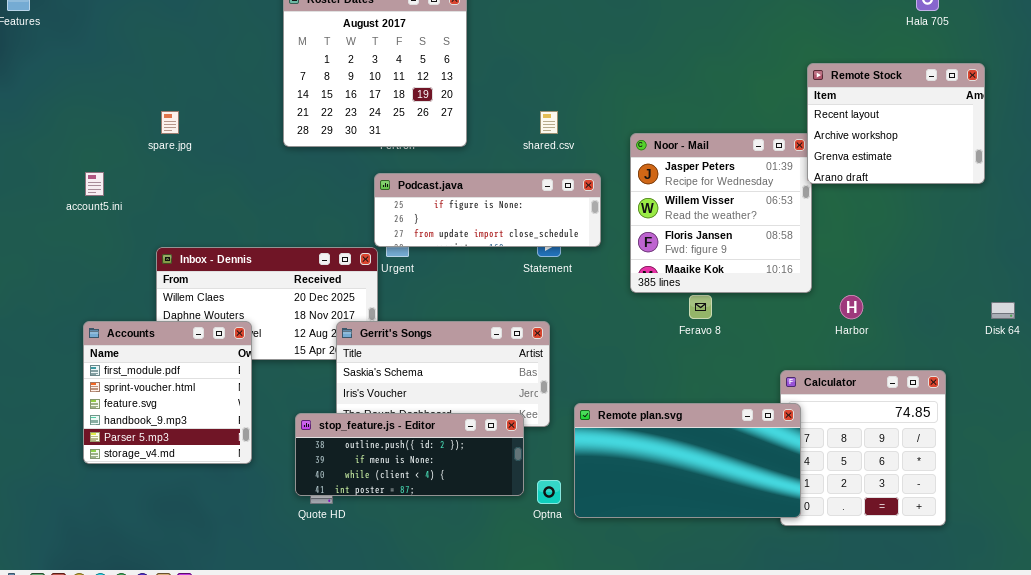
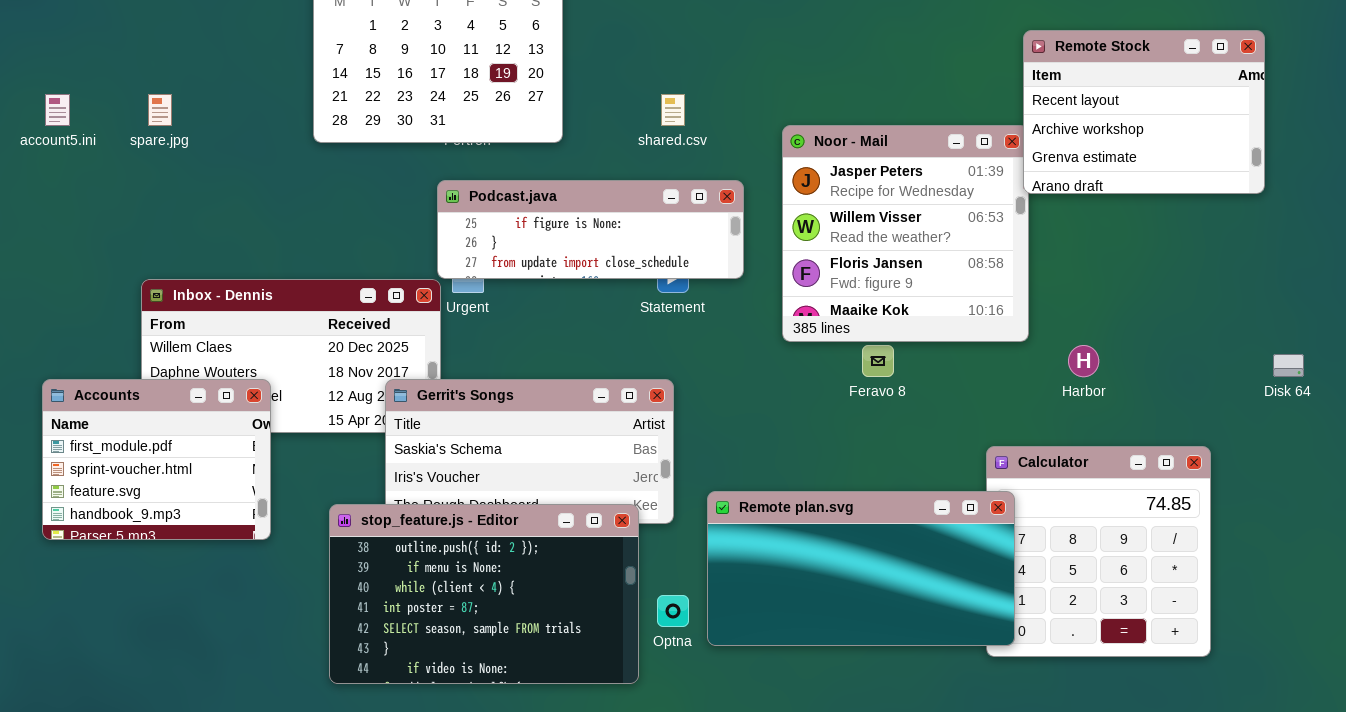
account5.ini: [85,172,104,196] -> [45,94,70,126], moved
Accounts: [83,321,252,464] -> [42,379,271,540], resized
stop_feature.js - Editor: [295,413,524,496] -> [329,504,639,684], resized

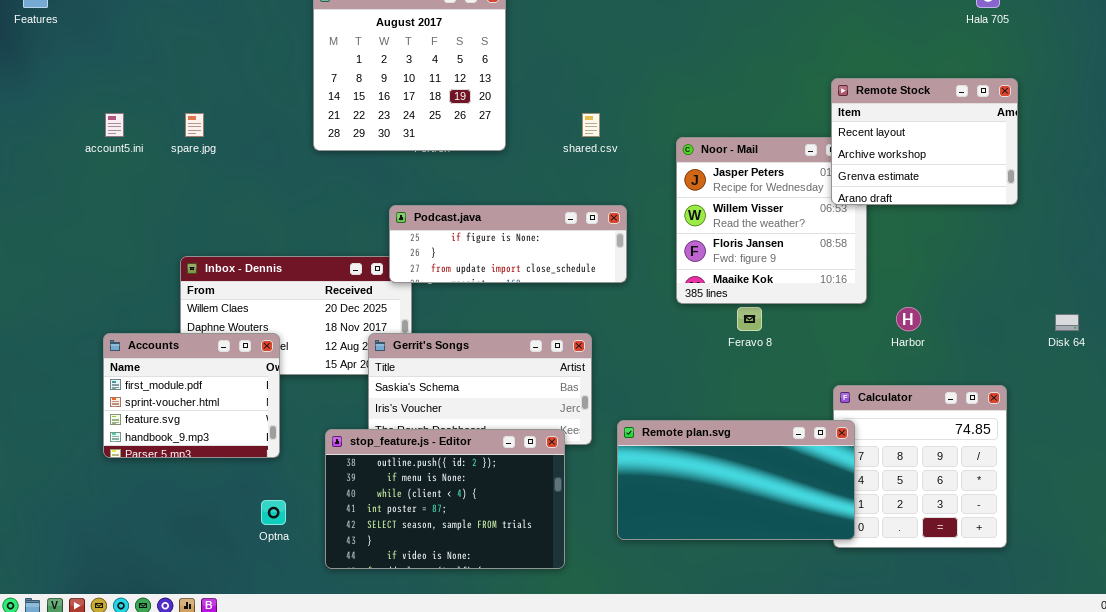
Remote Stock: [1023,30,1265,194] -> [831,78,1018,205], moved
Podcast.java: [437,180,744,279] -> [389,205,627,283], moved
Optna: [657,595,689,627] -> [261,500,286,525], moved

